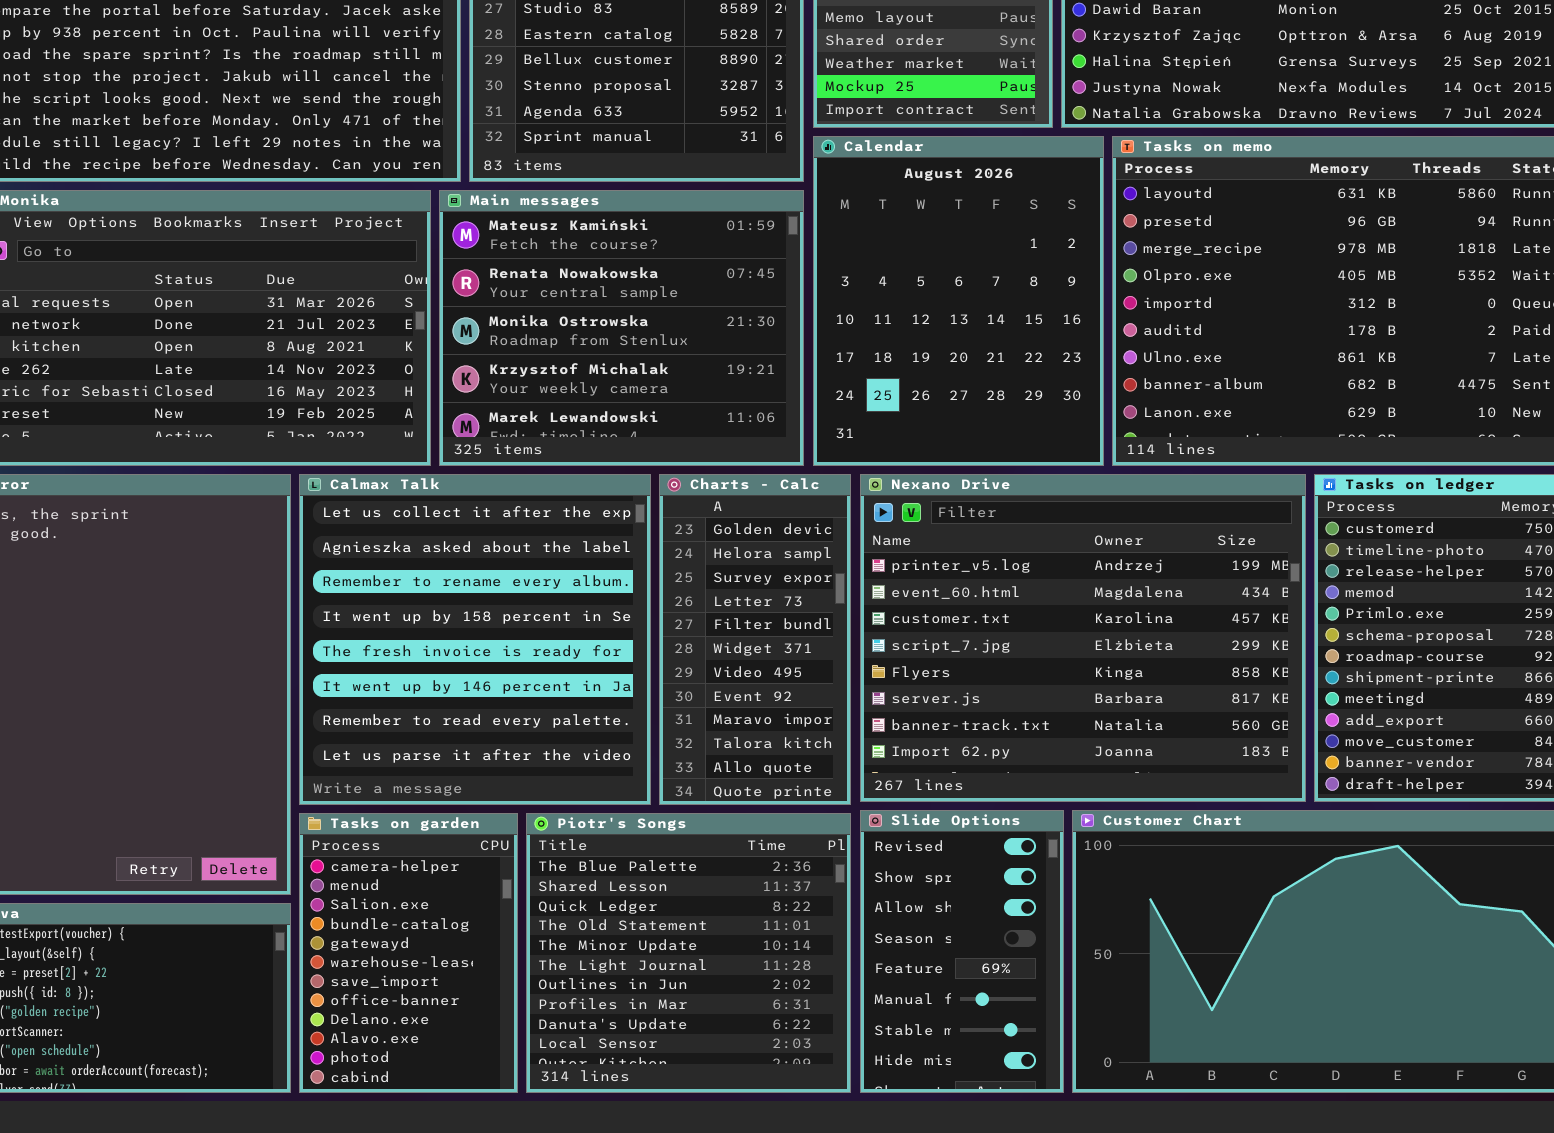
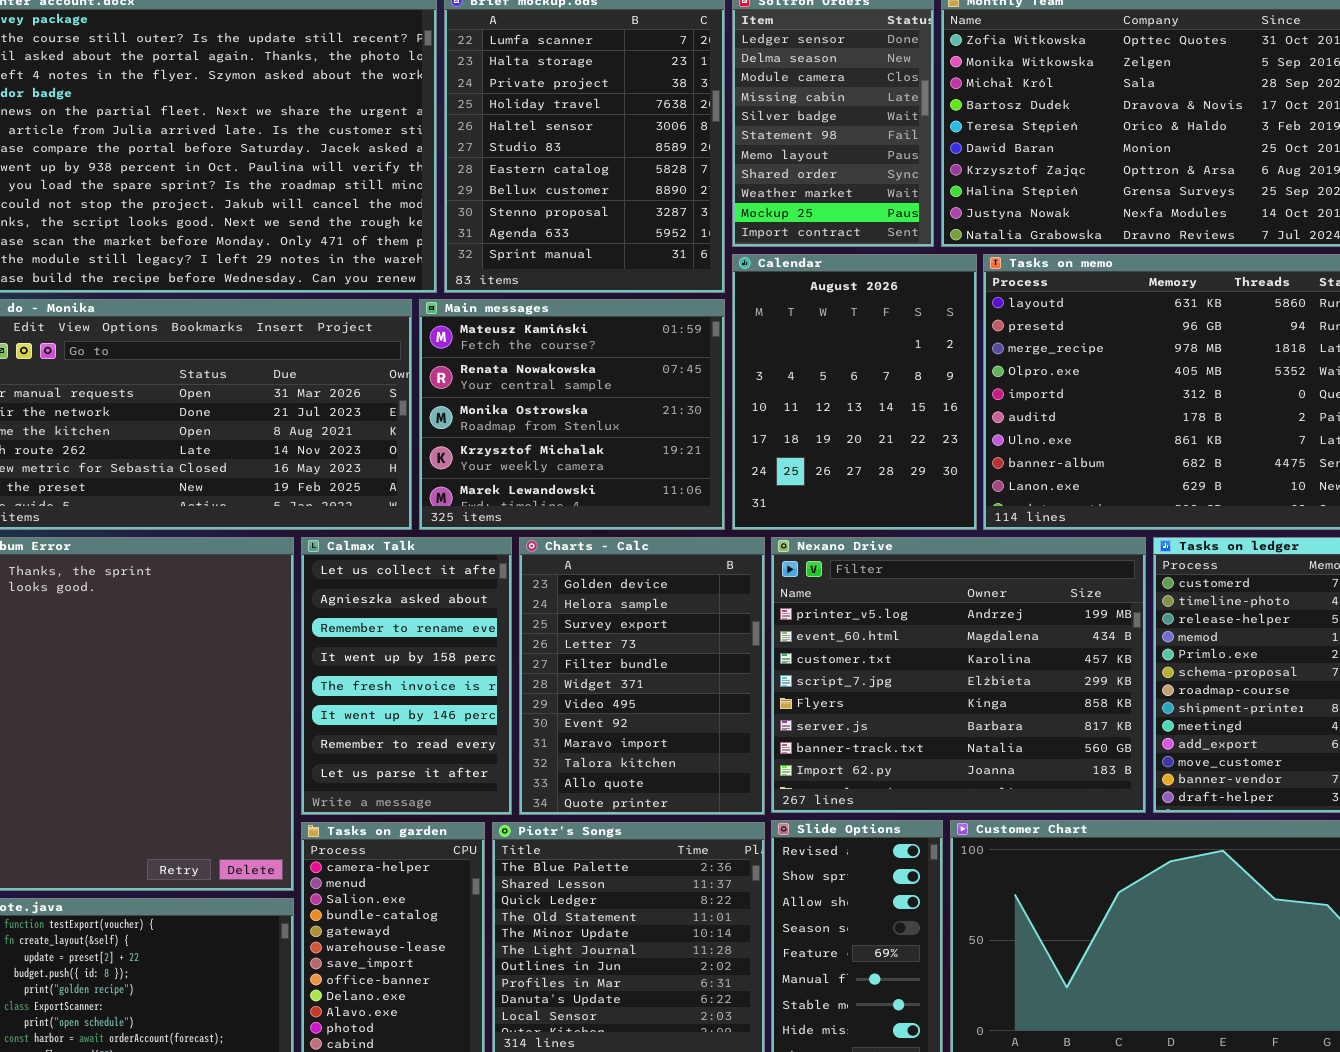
Calmax Talk: [299,474,651,805] -> [301,537,512,815], resized
Charts - Calc: [659,474,851,805] -> [519,537,765,815], resized

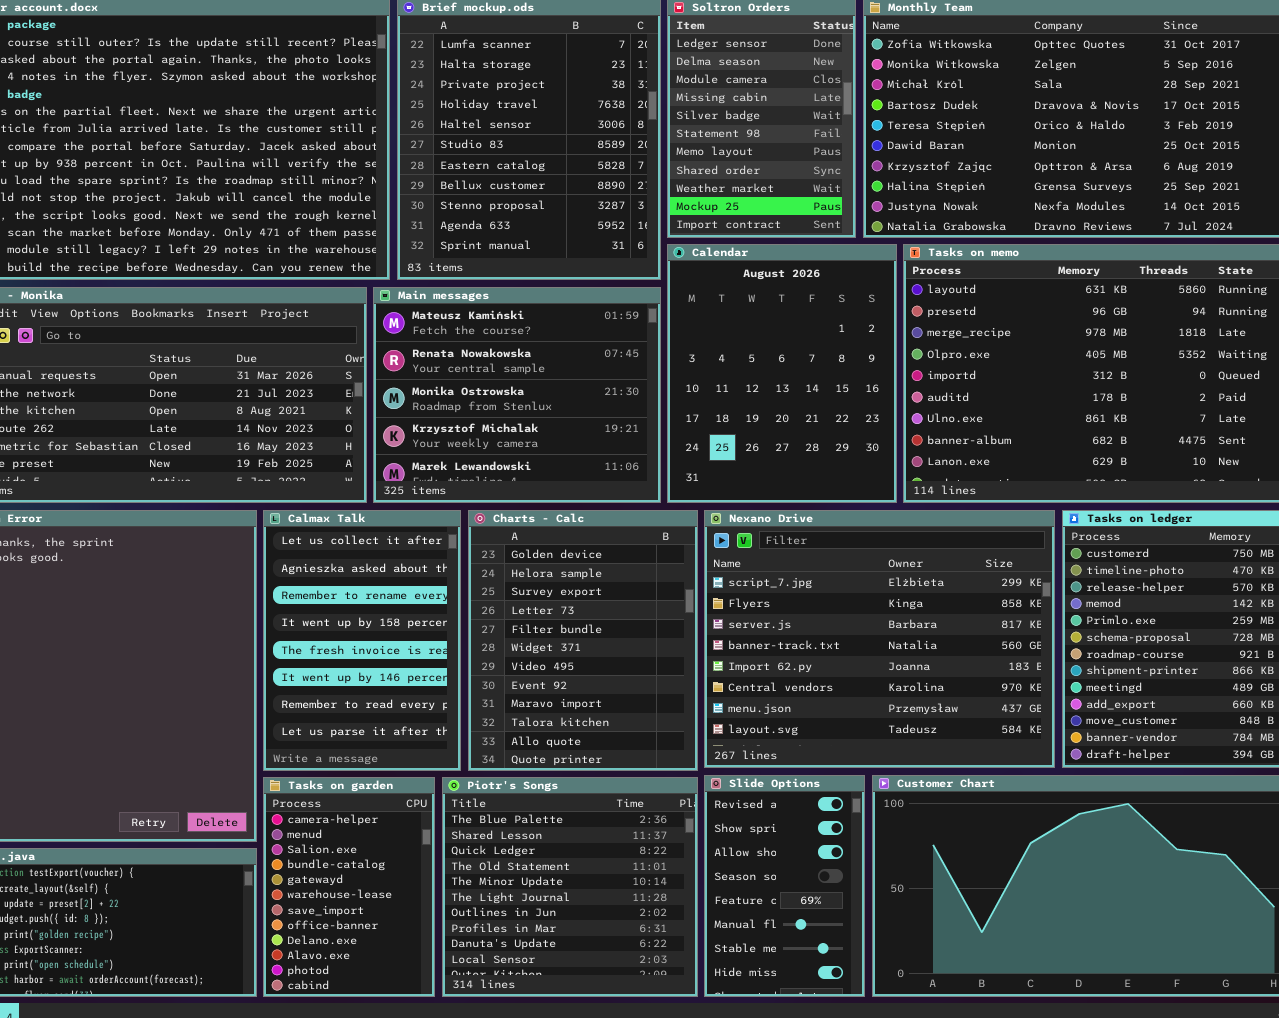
Nexano Drive: [771,537,1146,813] -> [704,510,1055,768], scrolled down 3 rows

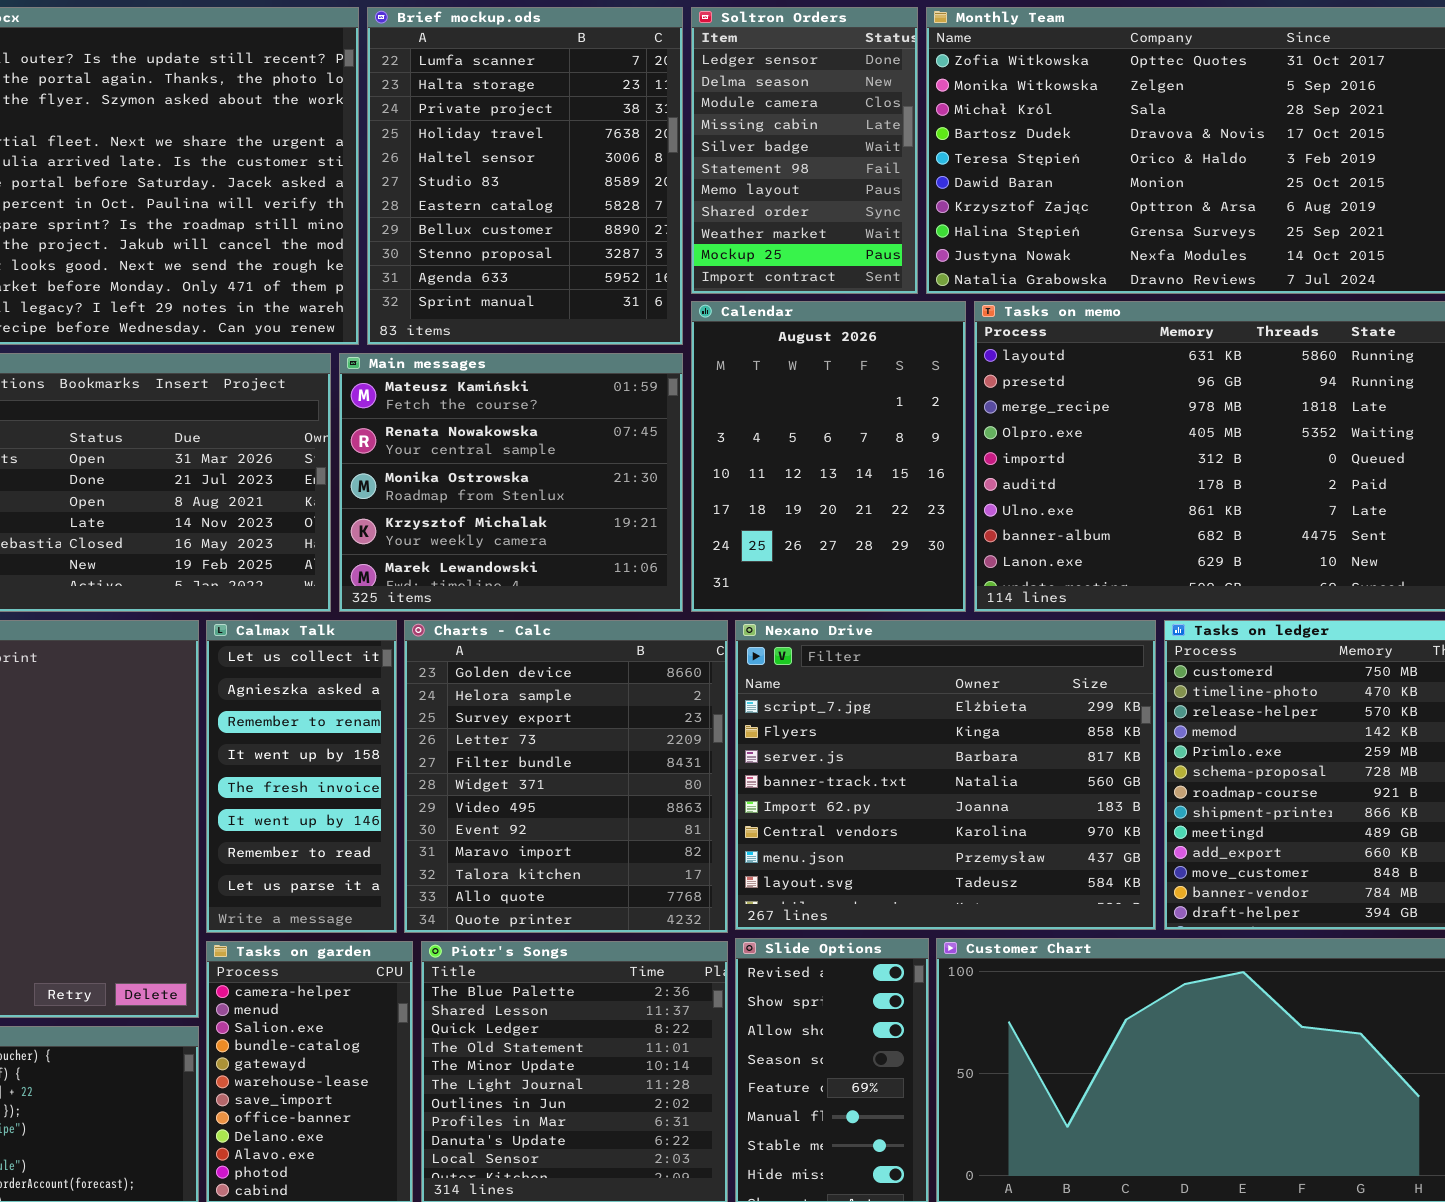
Calmax Talk: [263,510,461,771] -> [206,620,397,933], resized
Charts - Calc: [468,510,698,771] -> [404,620,728,933], resized

